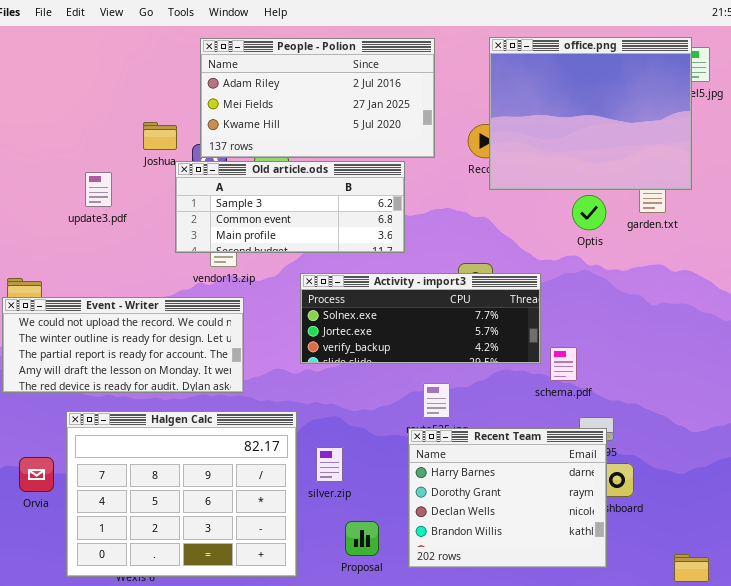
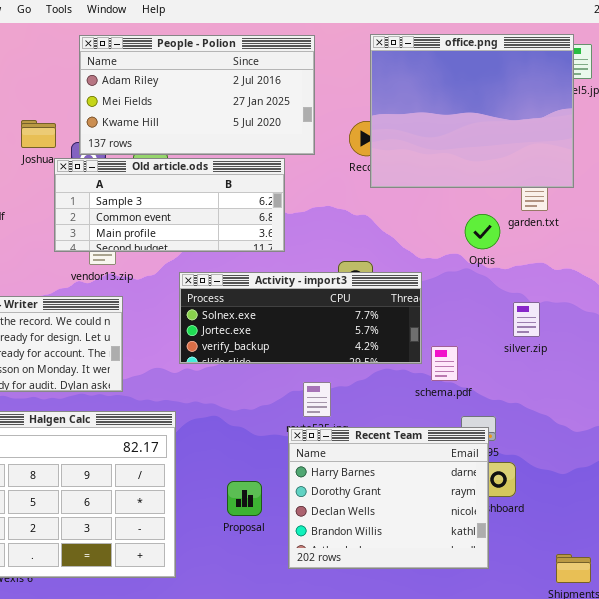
Optis: [572,195,606,230] -> [465,214,500,249], moved
silver.zip: [316,447,343,482] -> [513,302,540,337], moved
Proposal: [345,521,379,556] -> [227,481,262,516], moved

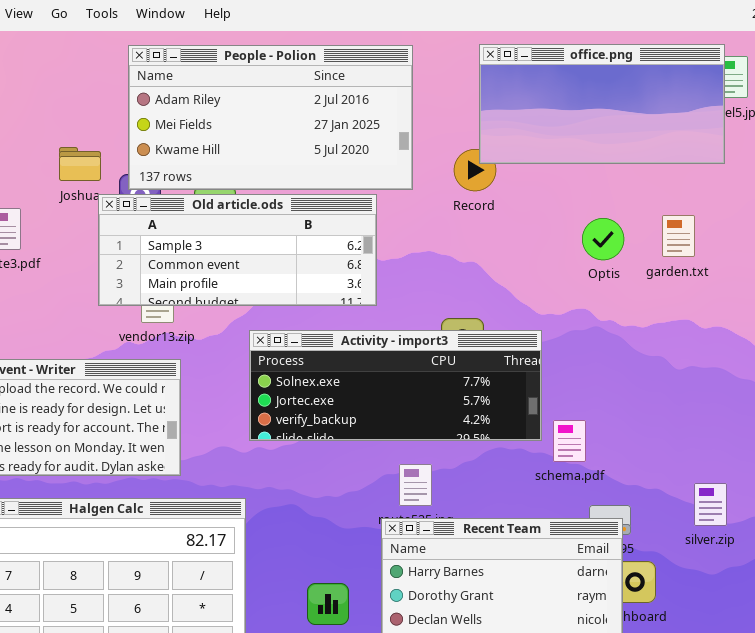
office.png: [370,34,574,188] -> [479,44,725,164], resized
Optis: [465,214,500,249] -> [582,218,624,260], moved
silver.zip: [513,302,540,337] -> [694,483,727,526], moved

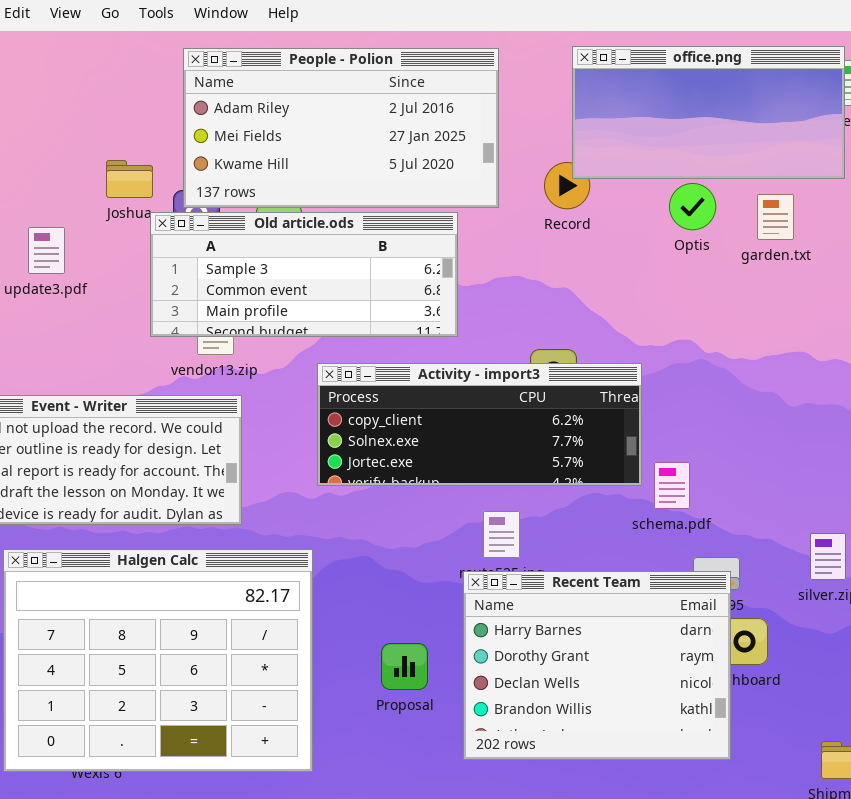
garden.txt: [662,215,695,257] -> [757,194,794,240], moved
Optis: [582,218,624,260] -> [669,183,716,230], moved
Activity - import3: [249,330,542,441] -> [317,363,642,486], scrolled up 1 row

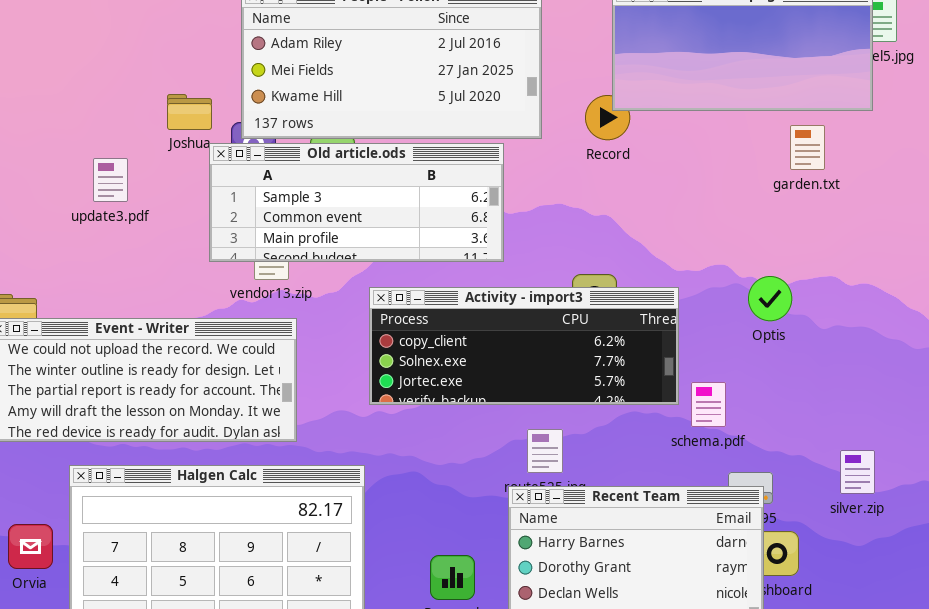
Optis: [669,183,716,230] -> [748,276,792,321], moved

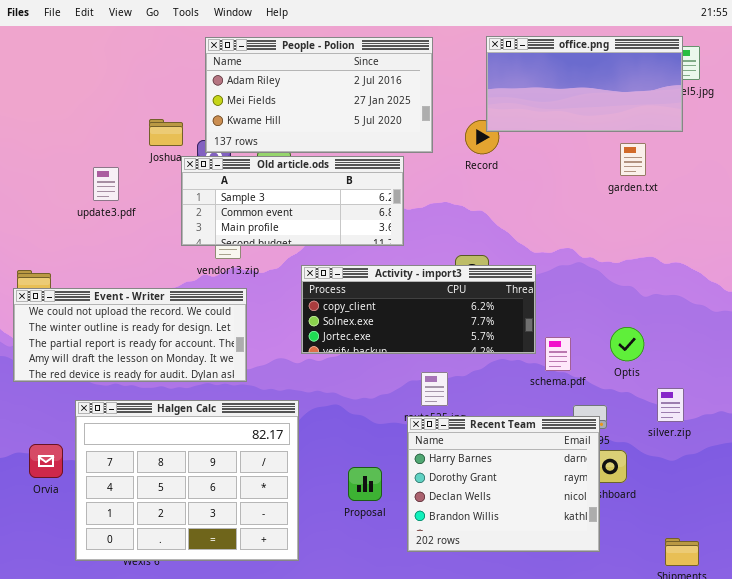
Optis: [748,276,792,321] -> [610,327,644,361], moved

